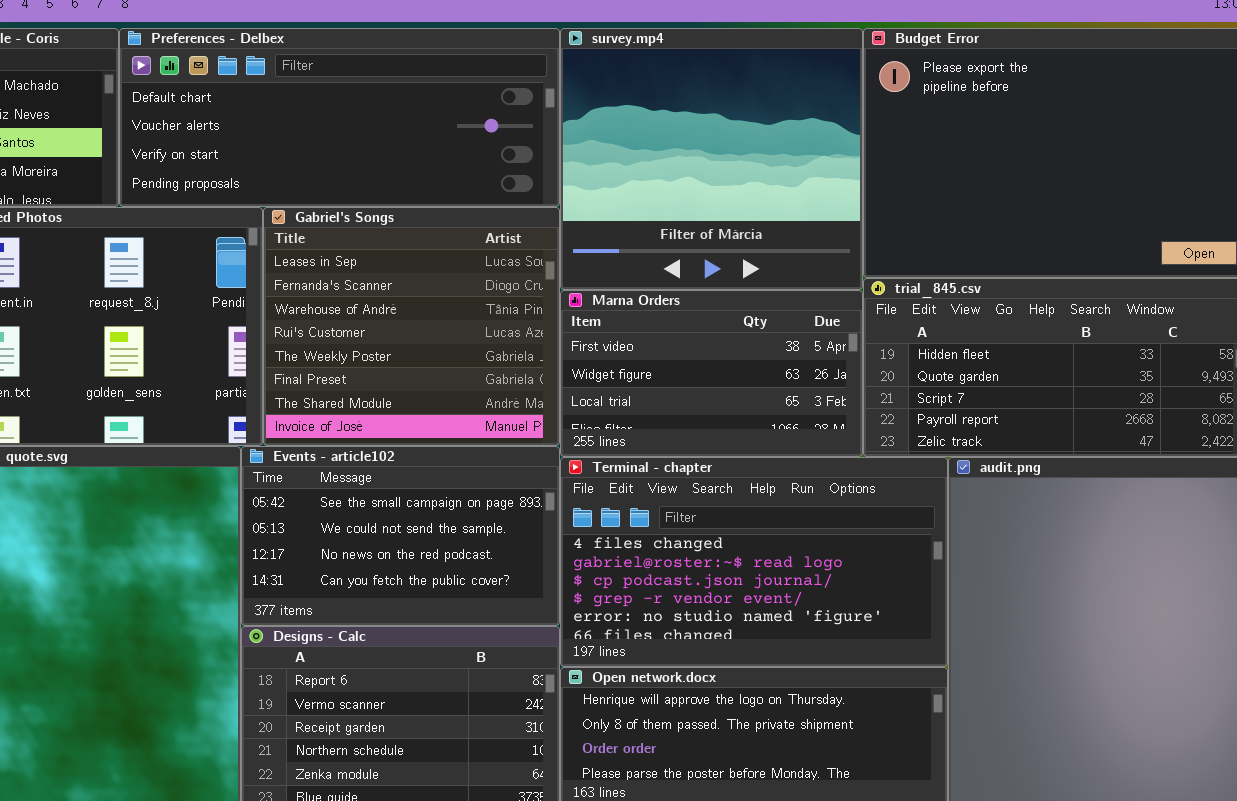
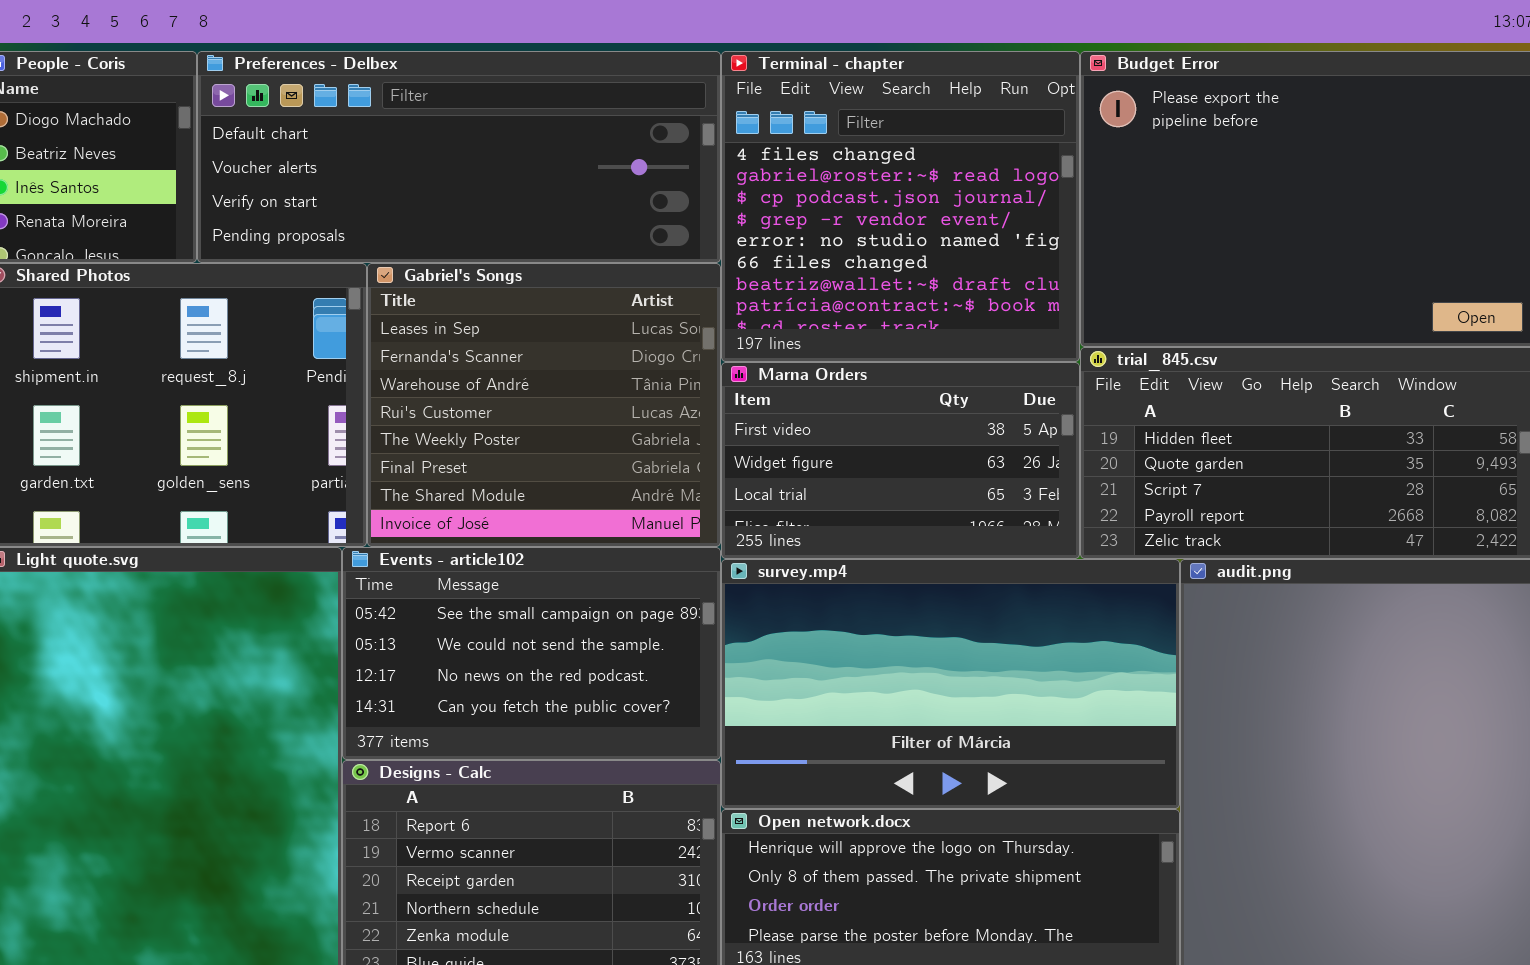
survey.mp4: [560,28,863,290] -> [721,559,1180,809], moved, resized
Terminal - chapter: [560,457,948,667] -> [721,51,1080,362], moved, resized

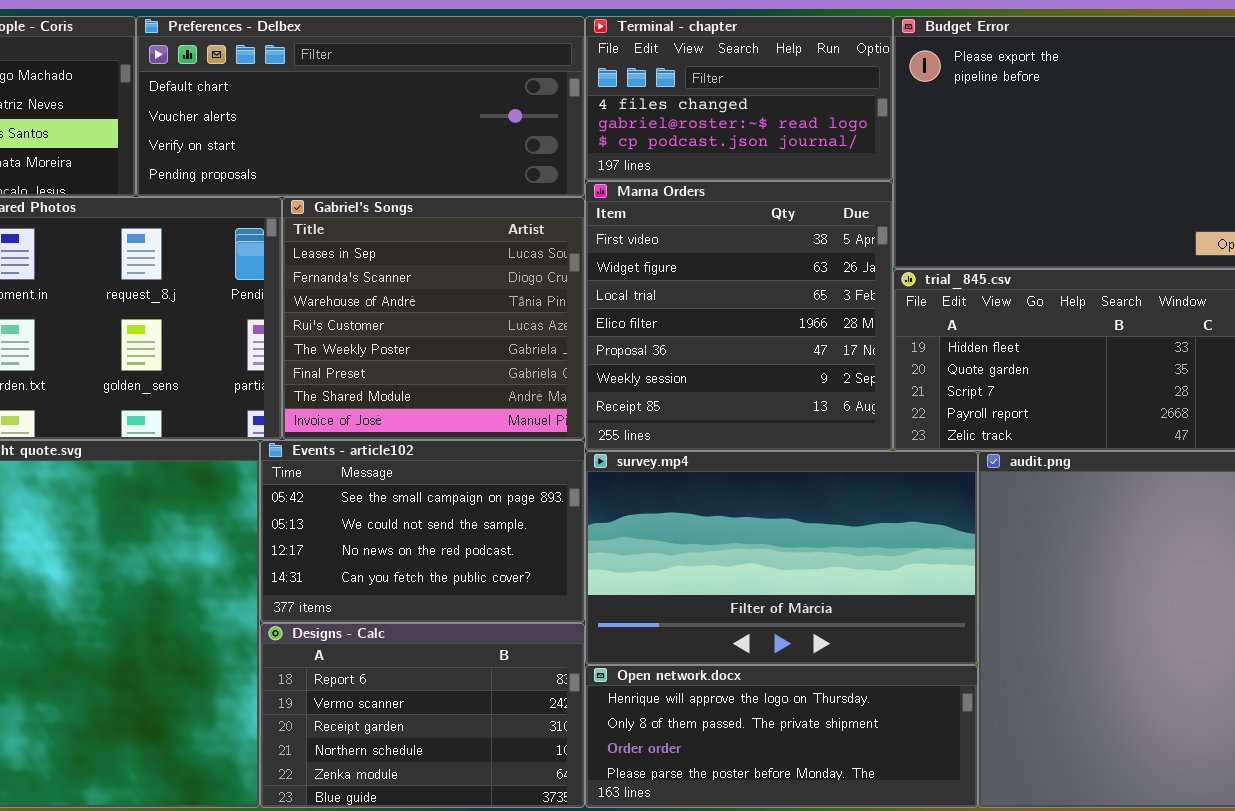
Terminal - chapter: [721,51,1080,362] -> [585,16,893,181], resized
Marna Orders: [721,362,1080,559] -> [585,181,893,451], resized

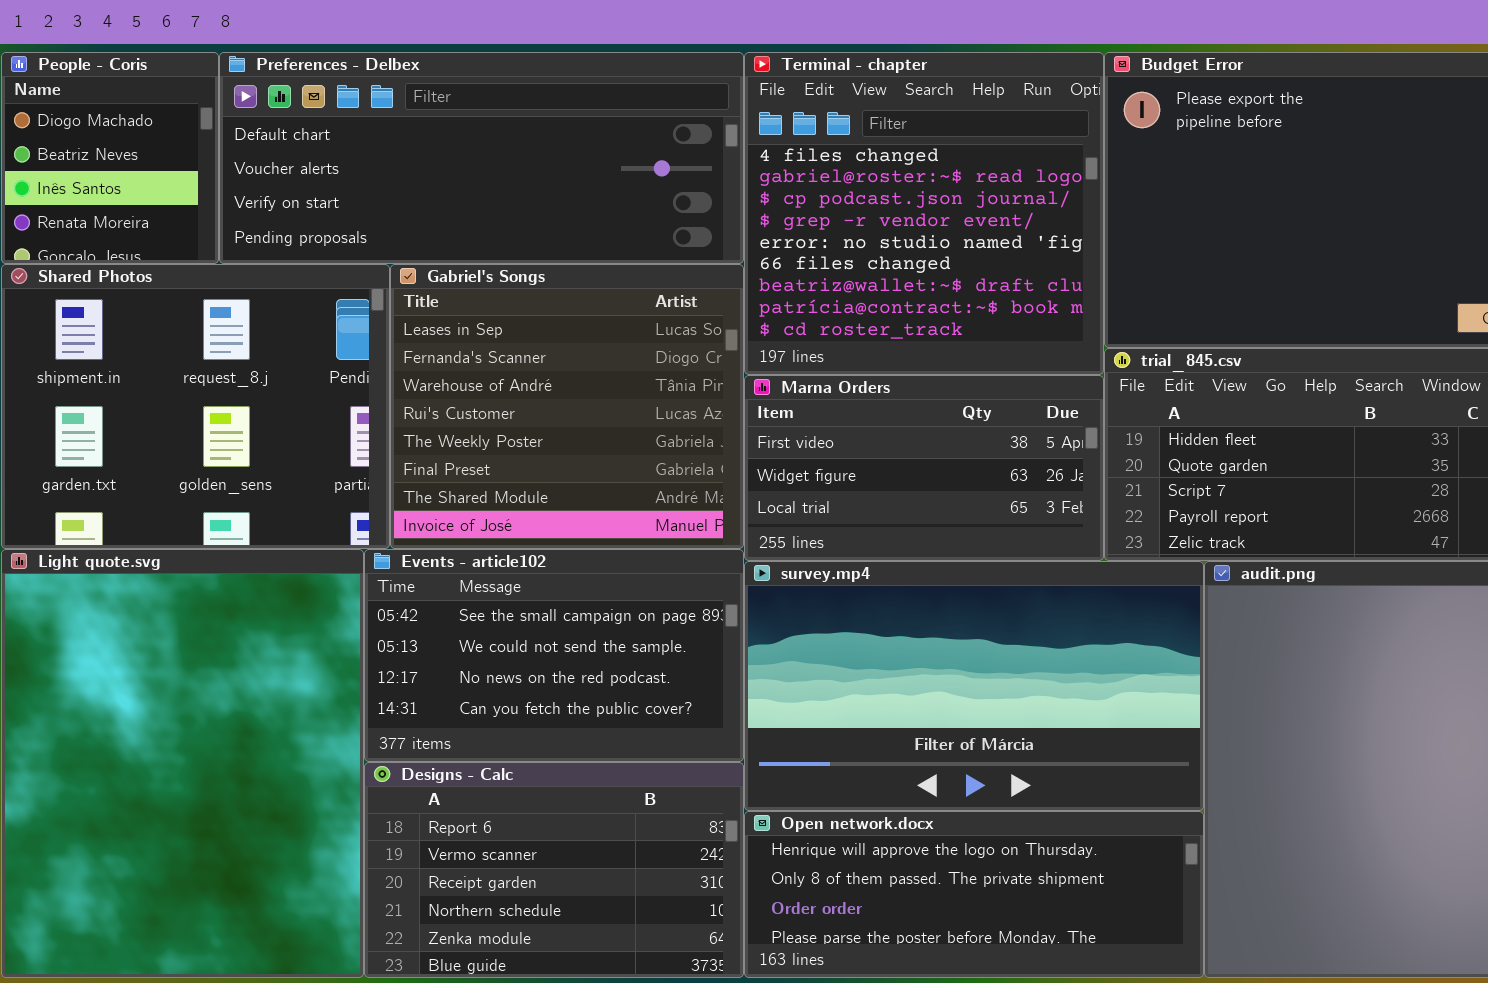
Terminal - chapter: [585,16,893,181] -> [744,52,1104,375], resized
Marna Orders: [585,181,893,451] -> [744,375,1104,561], resized

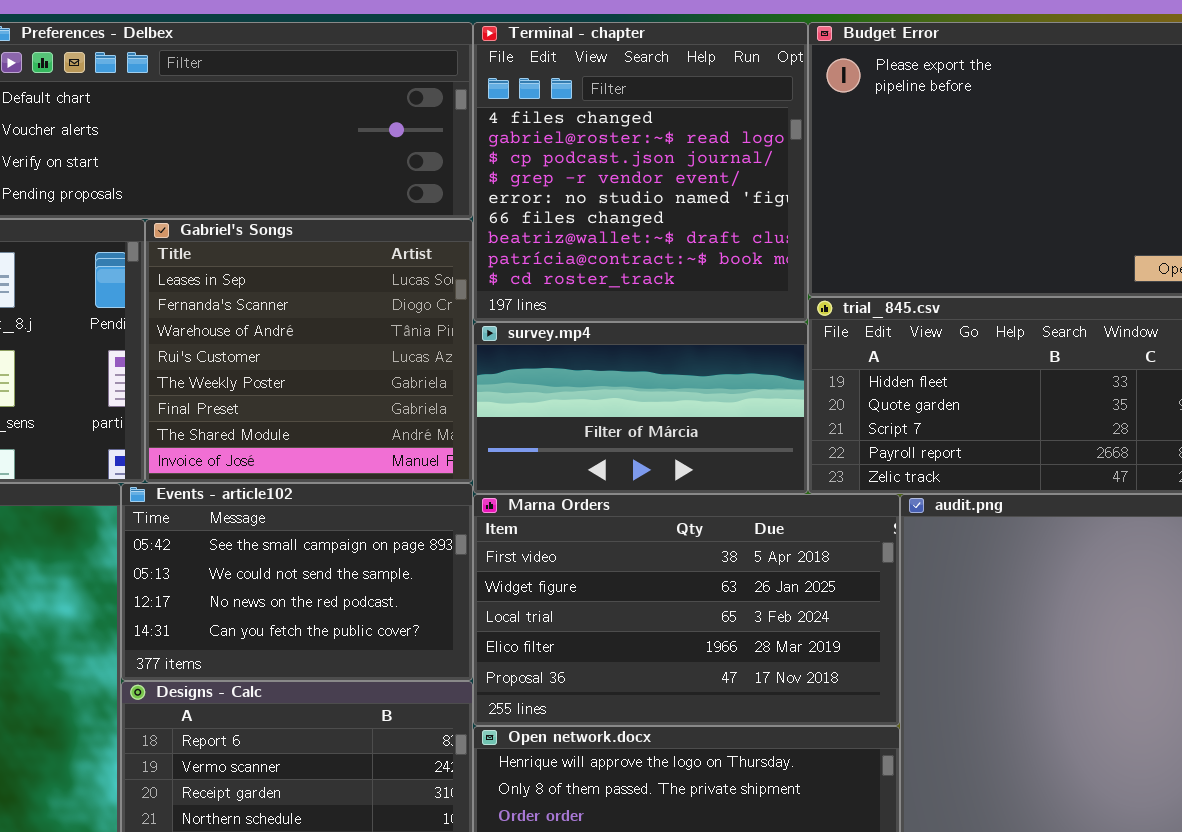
Marna Orders: [744,375,1104,561] -> [473,494,900,726], moved, resized
survey.mp4: [744,561,1204,811] -> [473,322,808,494], moved, resized

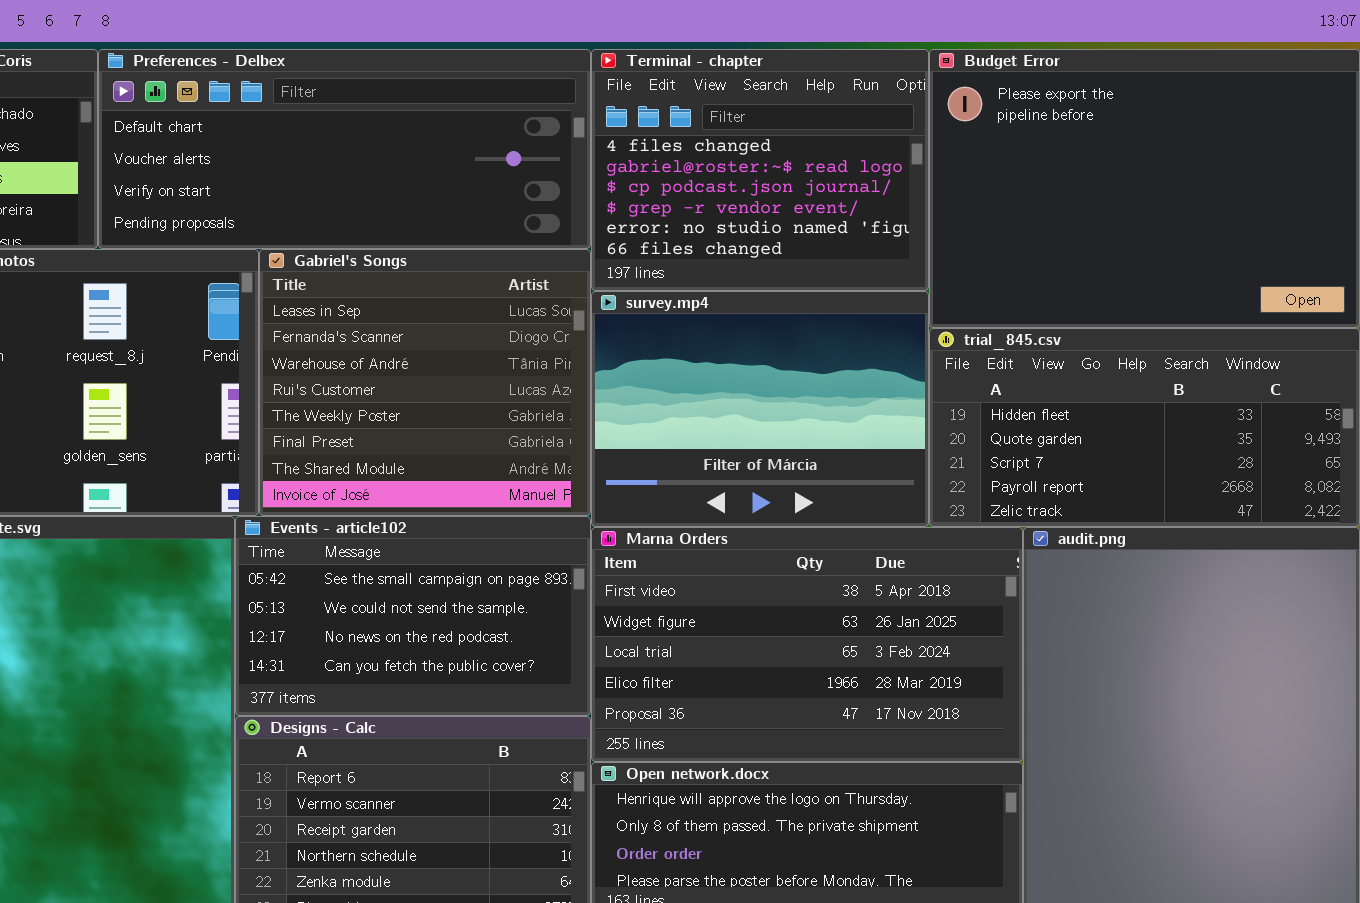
Terminal - chapter: [473,22,808,322] -> [591,49,929,291], resized
survey.mp4: [473,322,808,494] -> [591,291,929,527], resized

